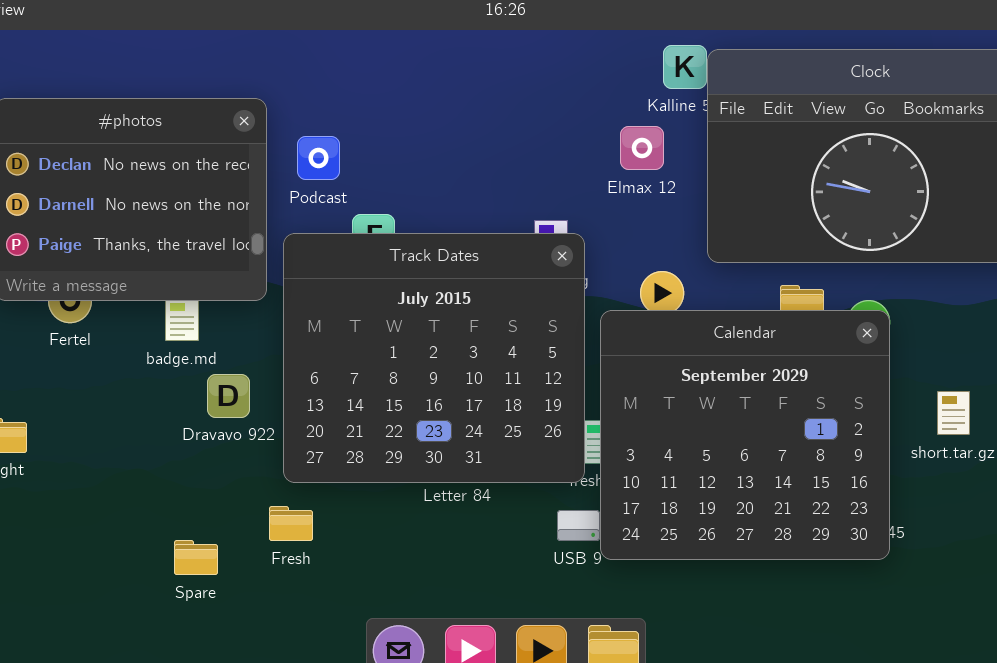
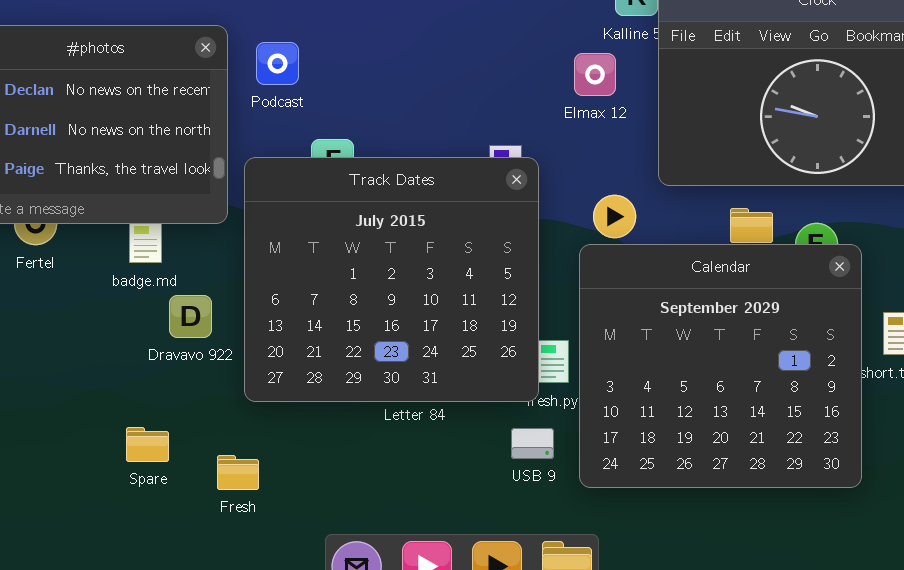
Podcast: [297,136,340,180] -> [256,42,299,85], moved
Calendar: [600,310,890,560] -> [579,244,862,488], moved
Fresh: [269,506,313,541] -> [217,455,259,490], moved
Spare: [174,540,218,575] -> [126,427,169,462], moved

